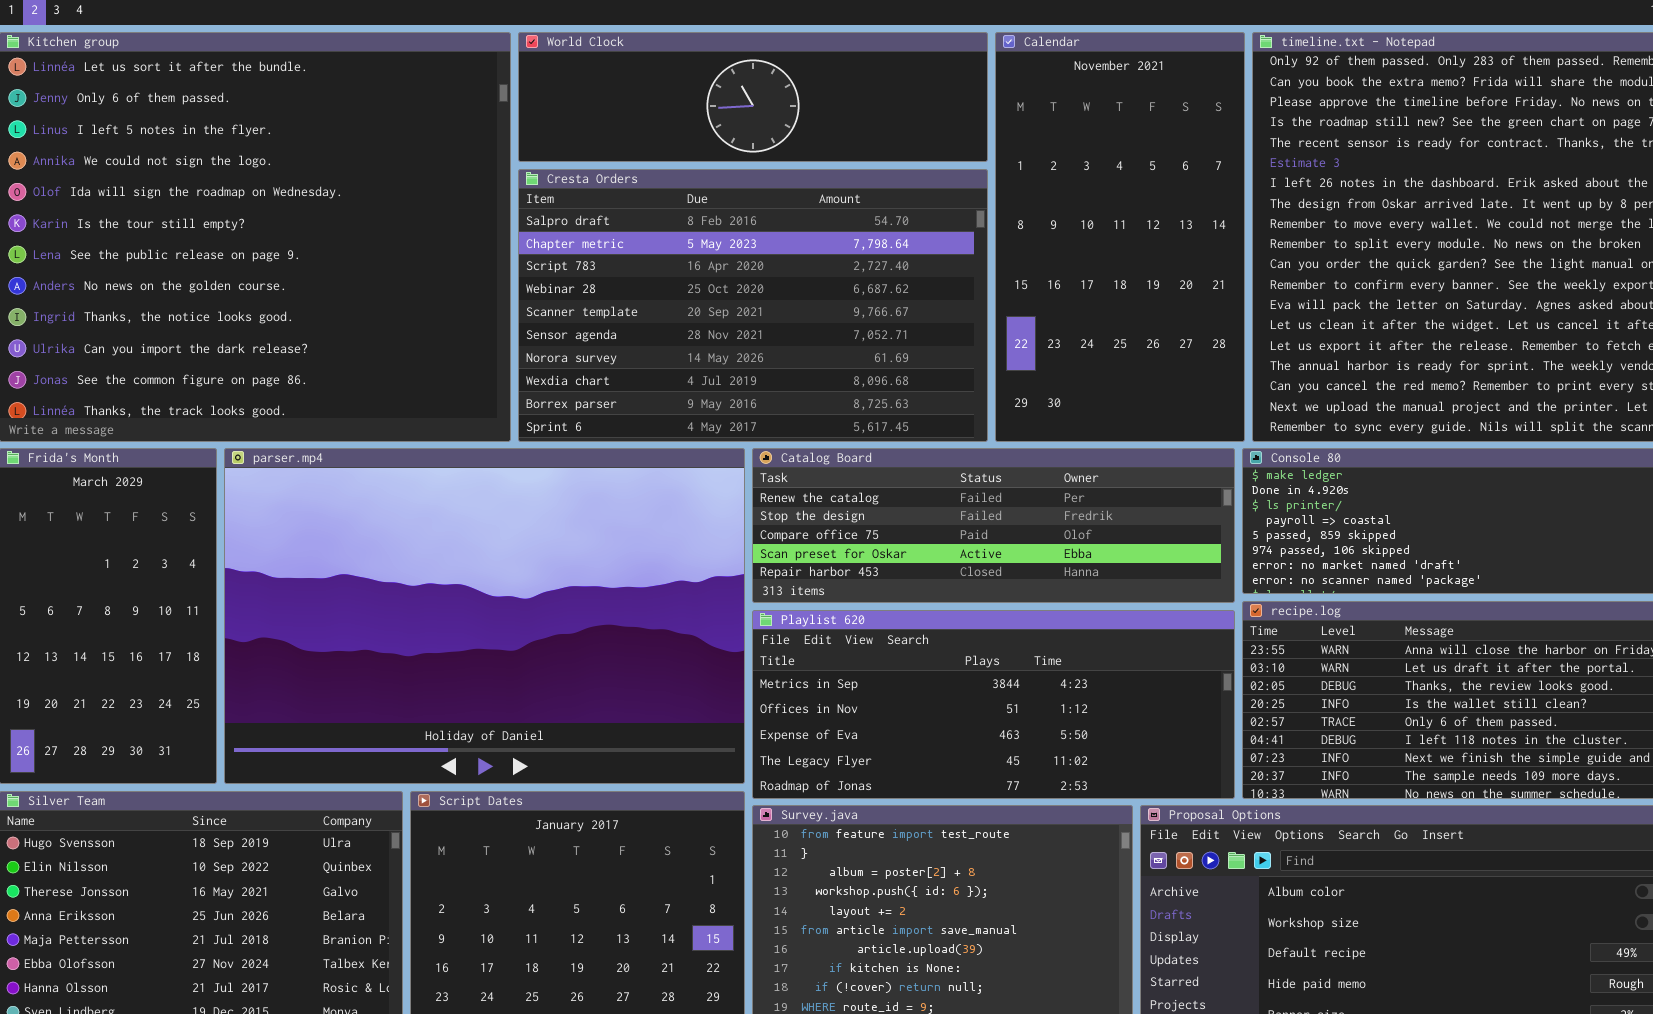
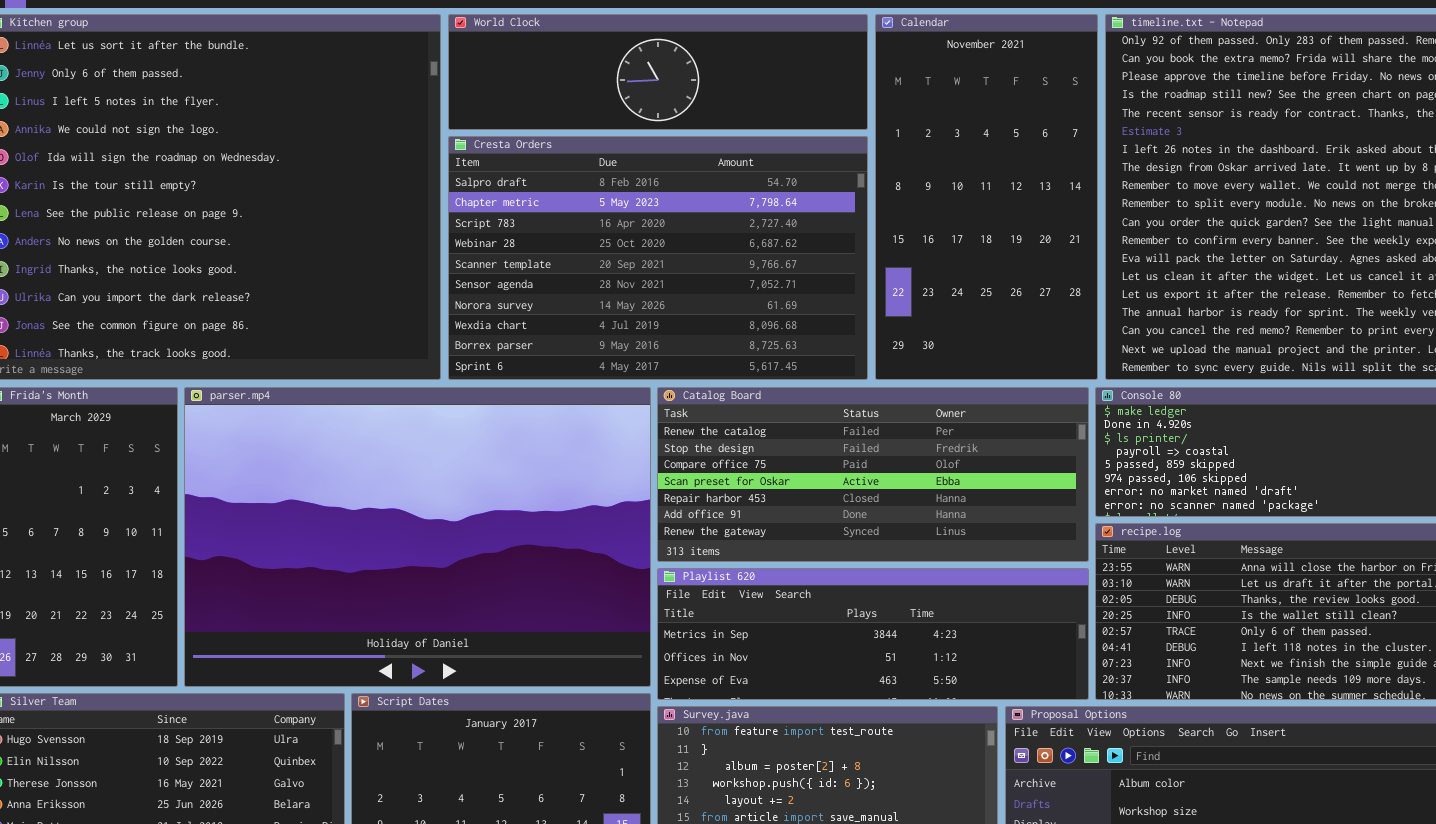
Catalog Board: [752,448,1235,603] -> [657,387,1089,562], resized
Playlist 620: [752,610,1235,799] -> [657,568,1089,700], resized

